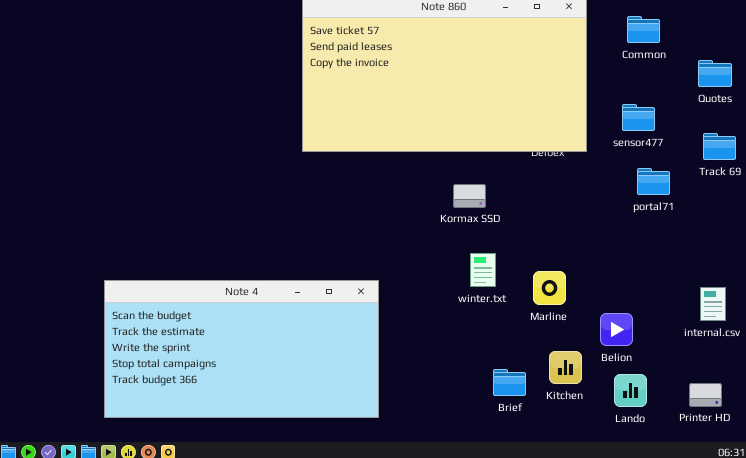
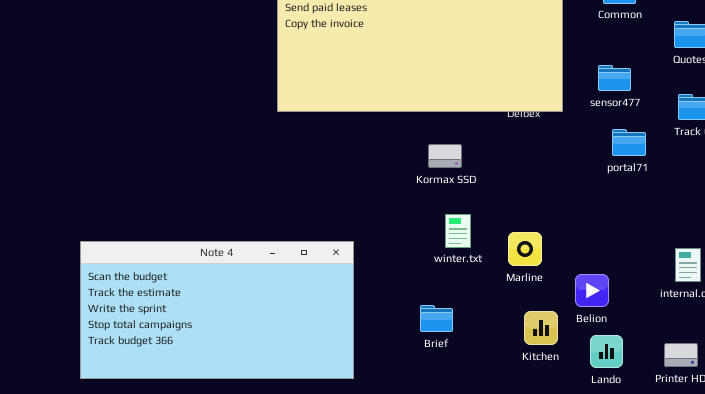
Brief: [493,369,526,396] -> [420,305,453,332], moved

